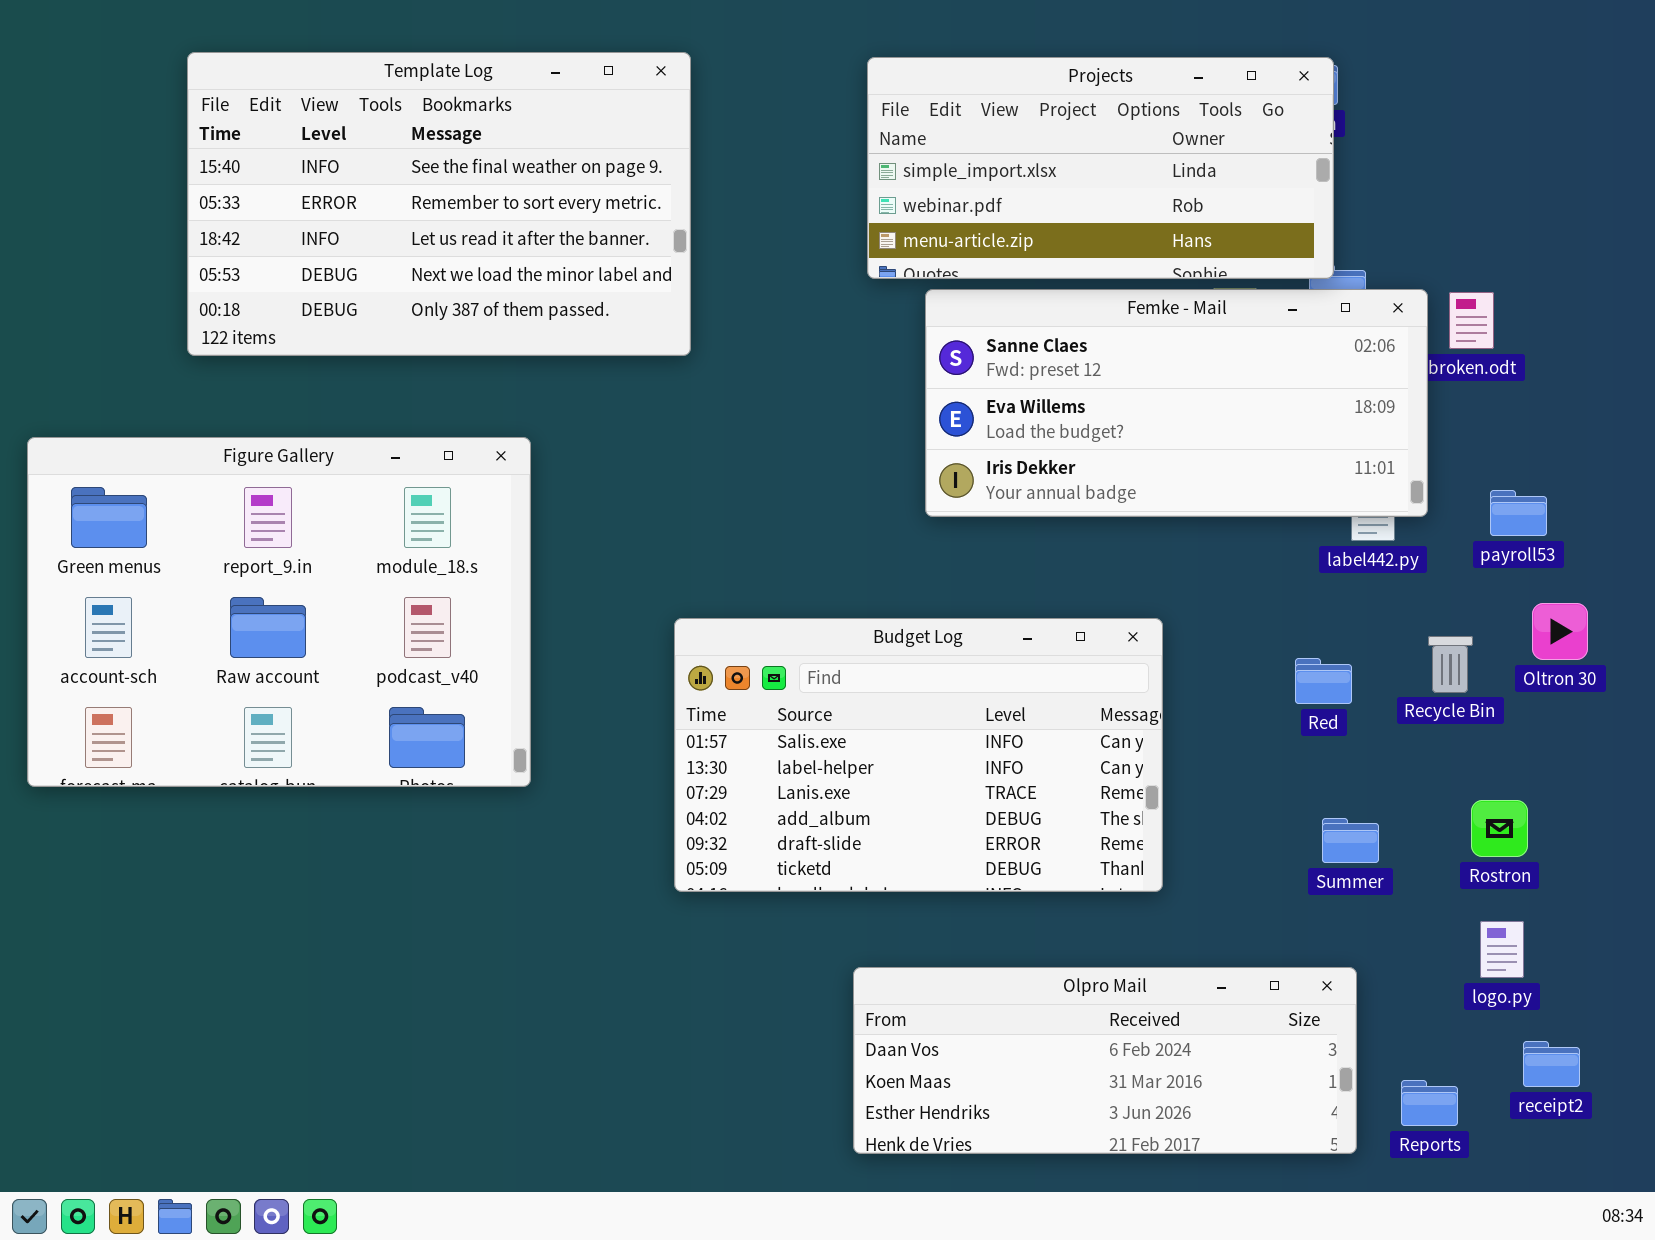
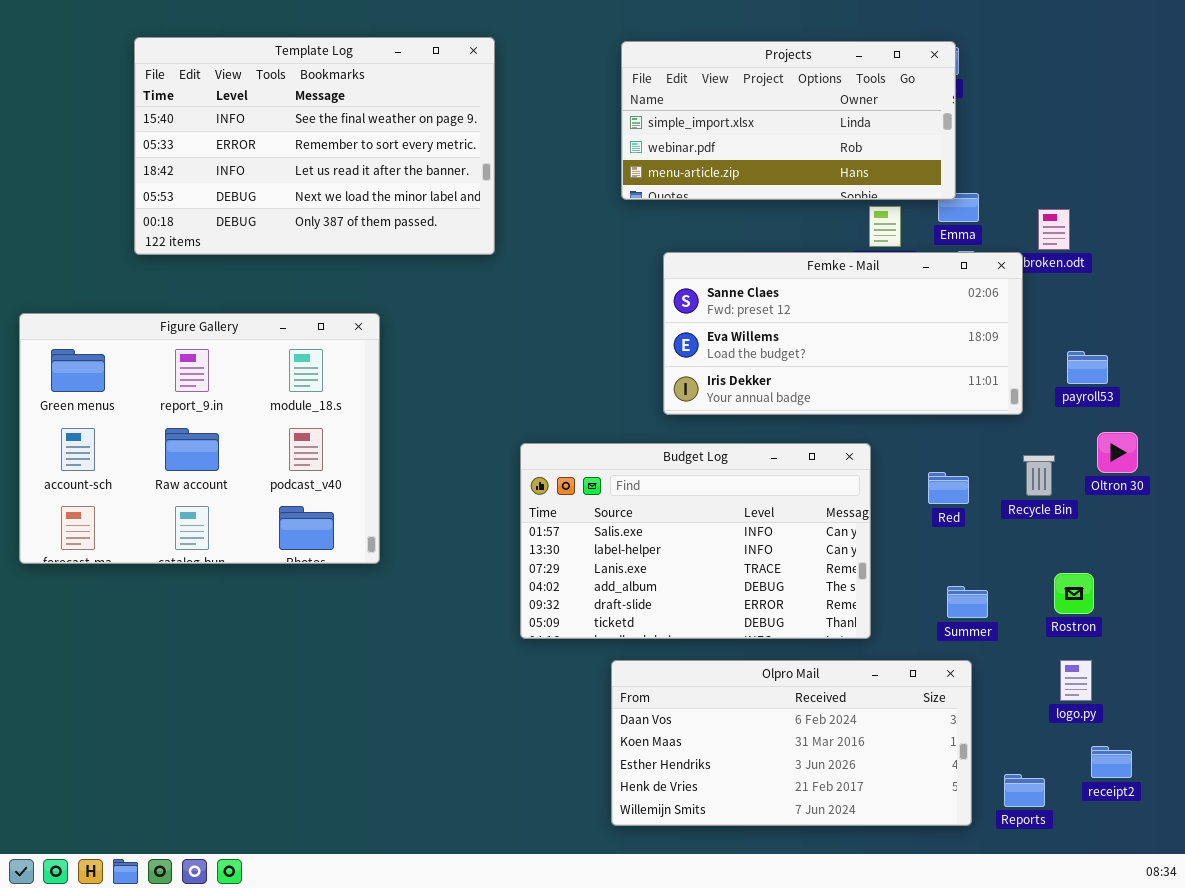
Femke - Mail: [925,289,1428,517] -> [663,252,1023,415], moved
Budget Log: [674,618,1163,892] -> [520,443,871,639], moved
Olpro Mail: [853,967,1357,1154] -> [611,660,972,826], resized

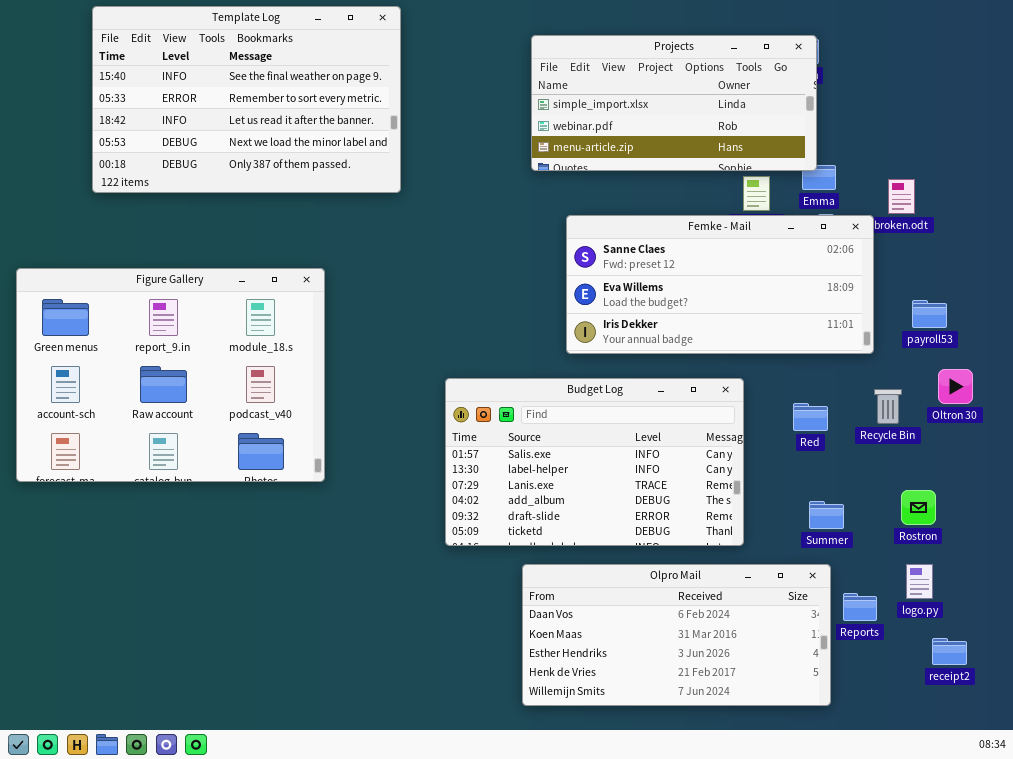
Template Log: [134,37,495,255] -> [92,6,401,193], moved
Reports: [1004,774,1045,807] -> [843,593,877,621], moved

